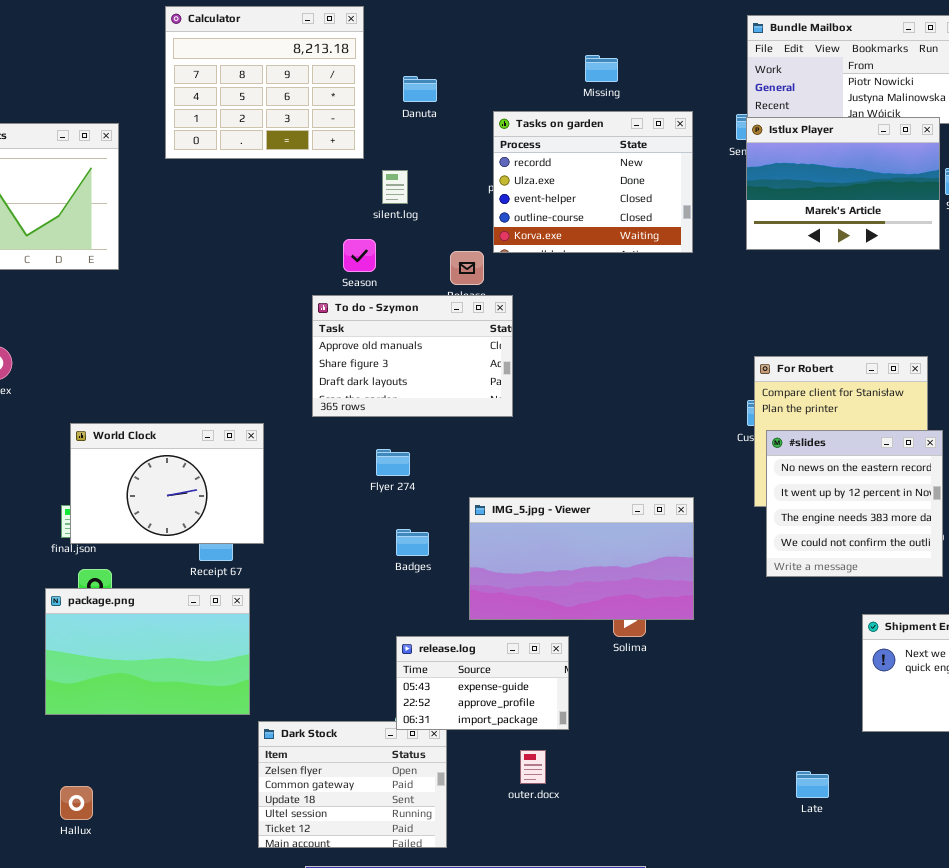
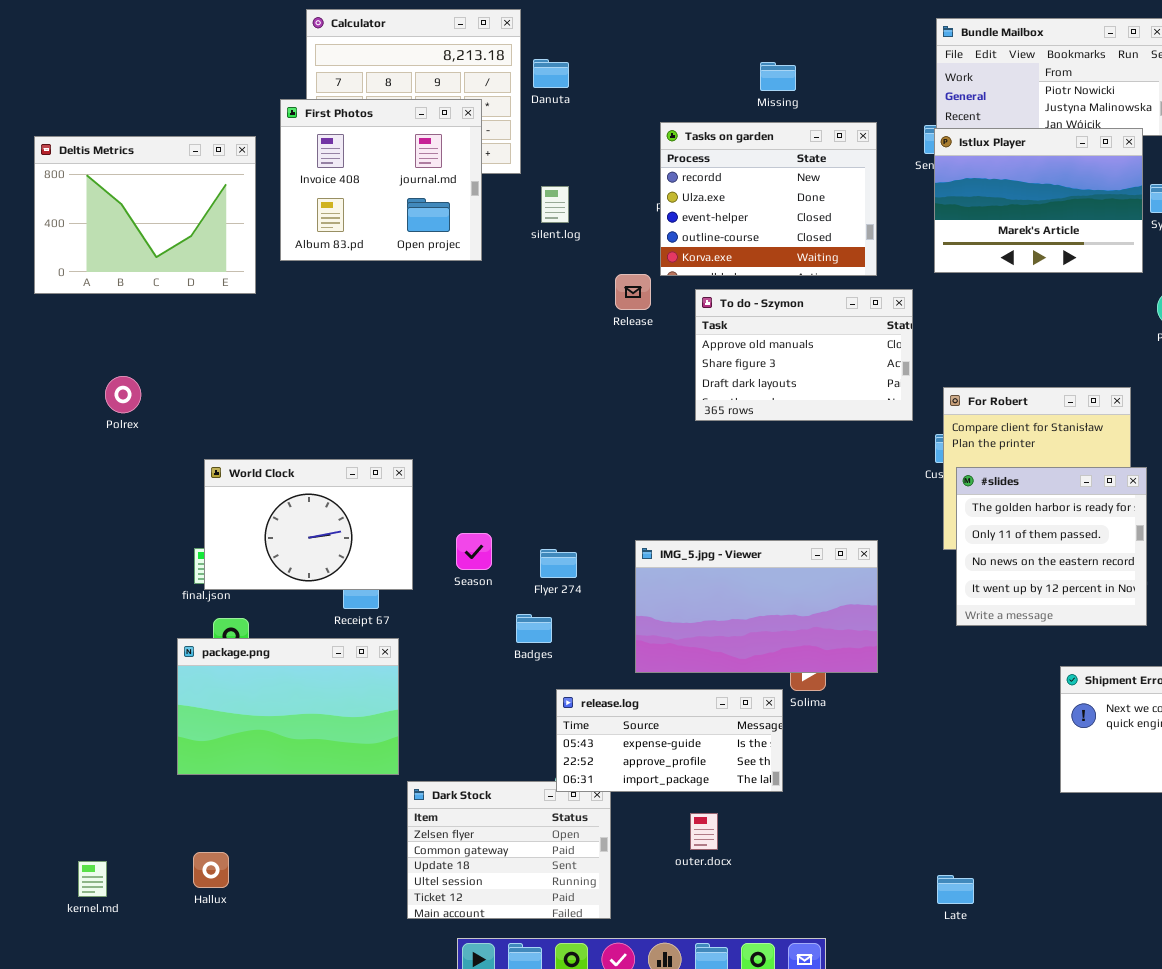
Danuta: [403,76,437,102] -> [533,59,569,88], moved
First Photos: none -> [280,99,482,261], opened
Season: [343,239,376,272] -> [456,533,492,570], moved
To do - Szymon: [312,295,513,417] -> [695,289,913,421], moved
#slides: [766,430,943,577] -> [956,467,1147,626], scrolled up 2 rows
Flyer 274: [376,449,410,476] -> [540,549,577,578], moved
Badges: [396,529,429,556] -> [516,614,552,643], moved
release.log: [396,636,569,730] -> [556,689,783,792], resized
Late: [796,771,829,798] -> [937,875,974,904], moved

